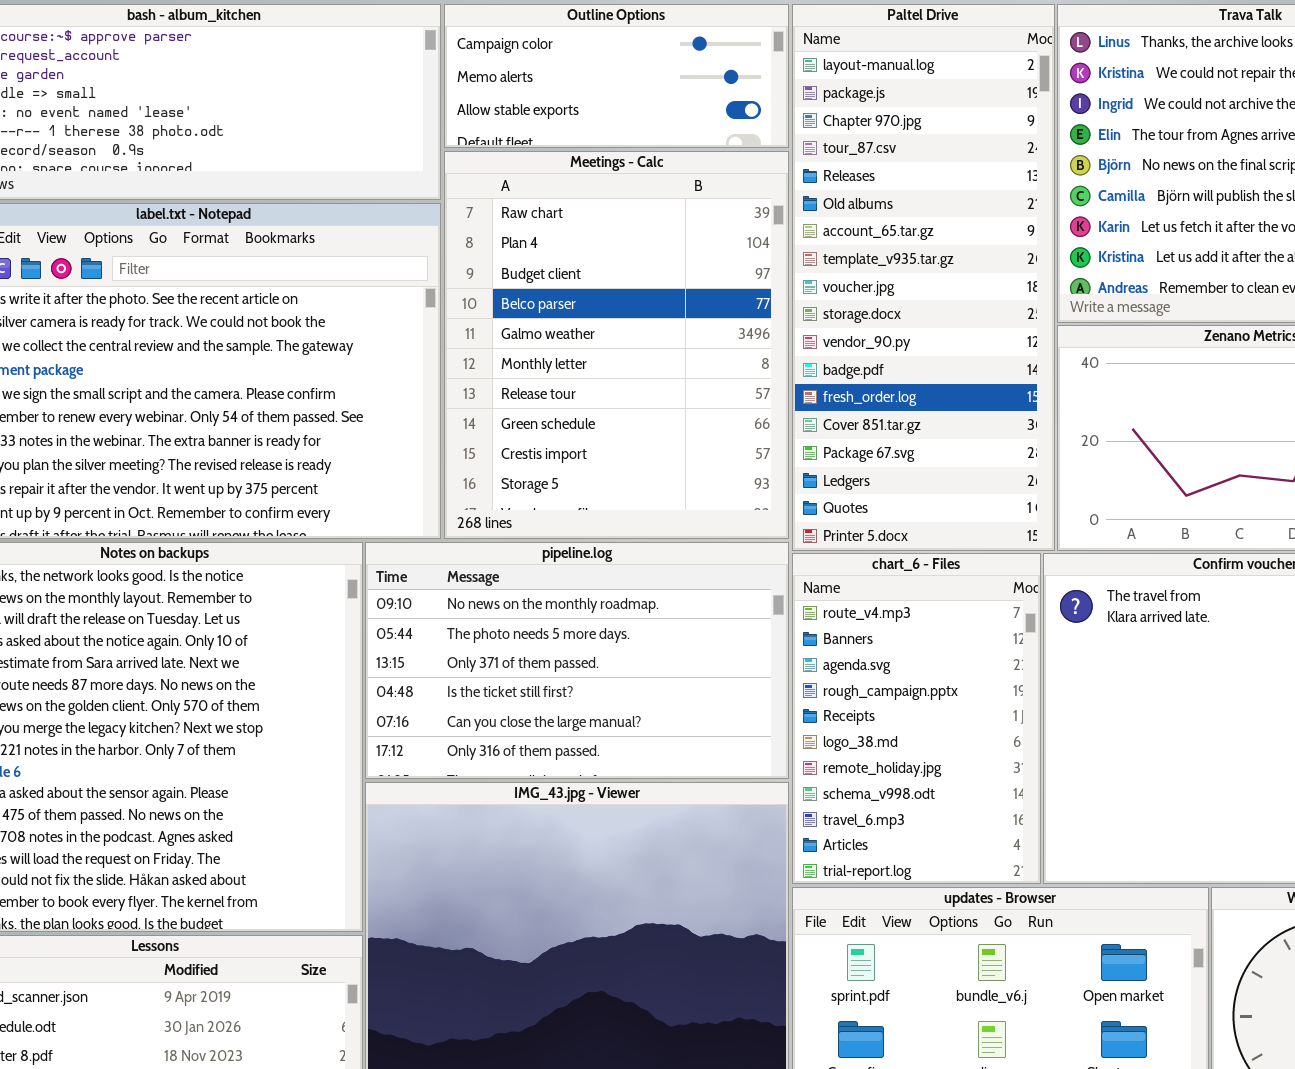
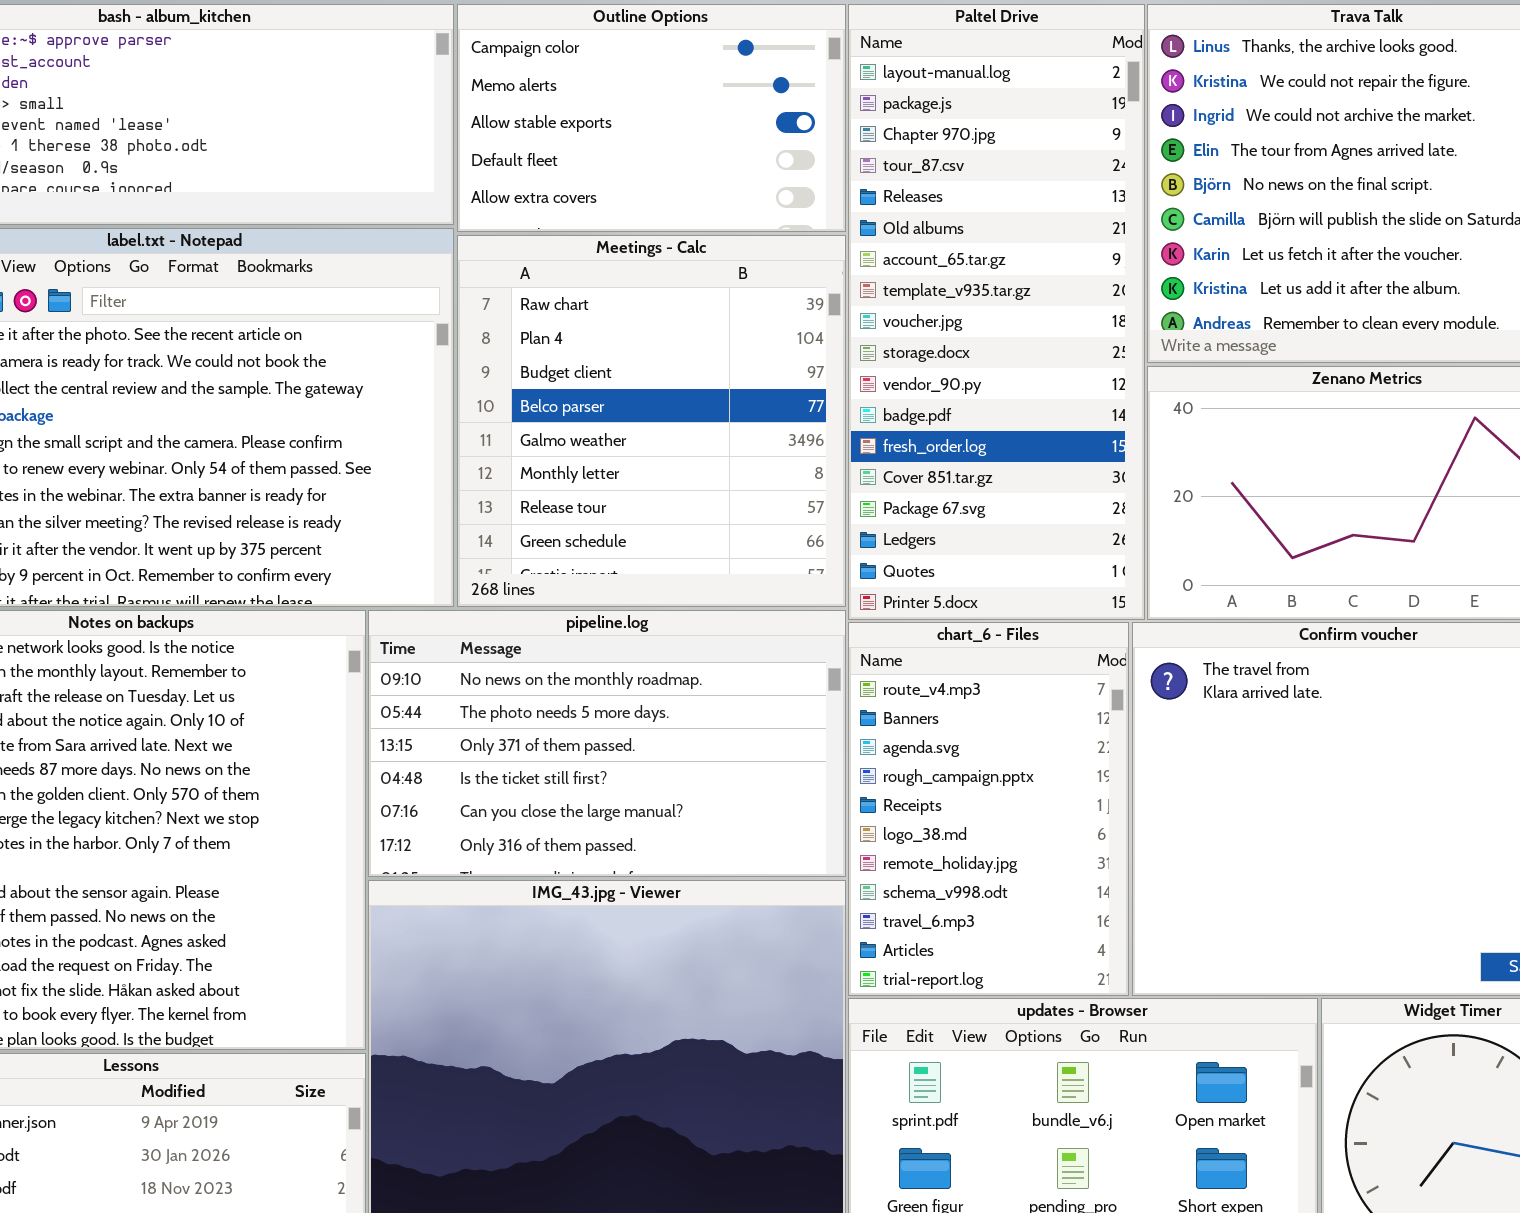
Outline Options: [444,4,789,148] -> [457,4,846,232], resized
Meetings - Calc: [444,151,789,539] -> [457,235,846,607], resized

